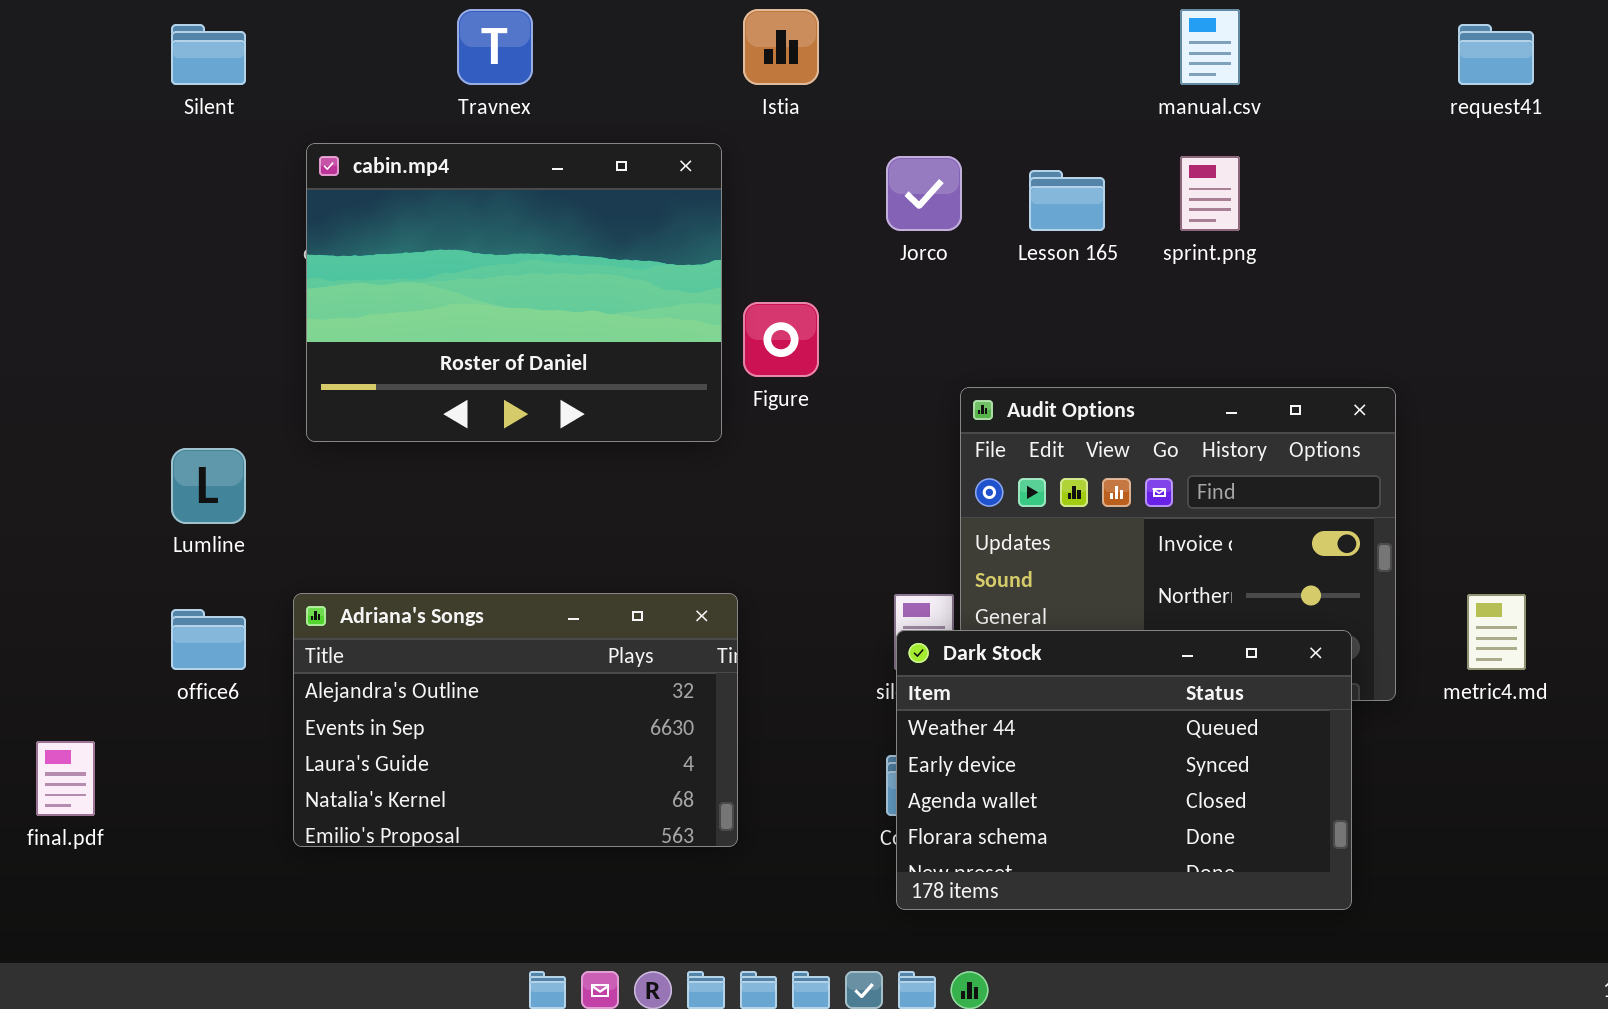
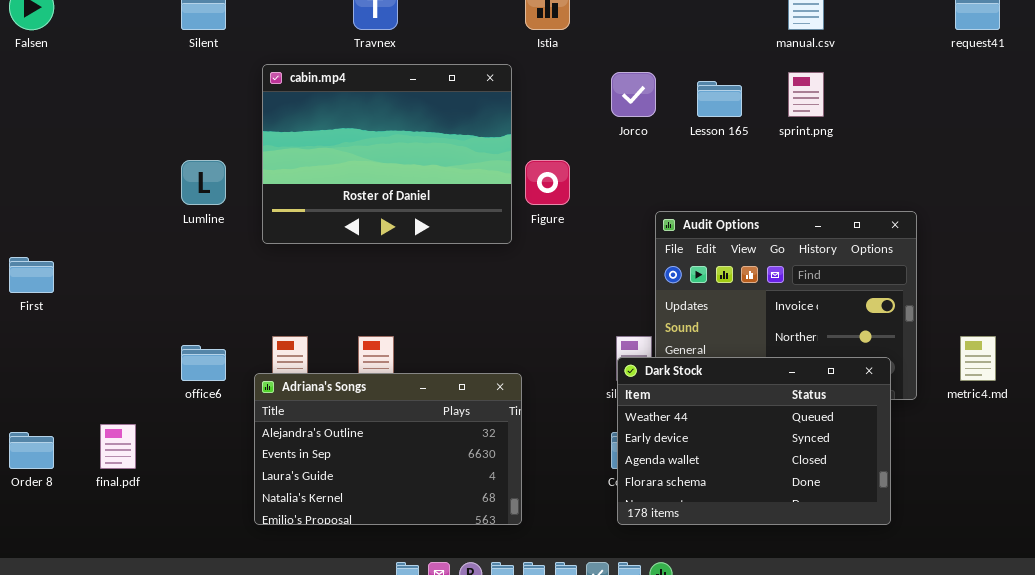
Lumline: [171,448,246,524] -> [181,160,226,205], moved
Adriana's Songs: [293,593,738,847] -> [254,373,522,525], moved

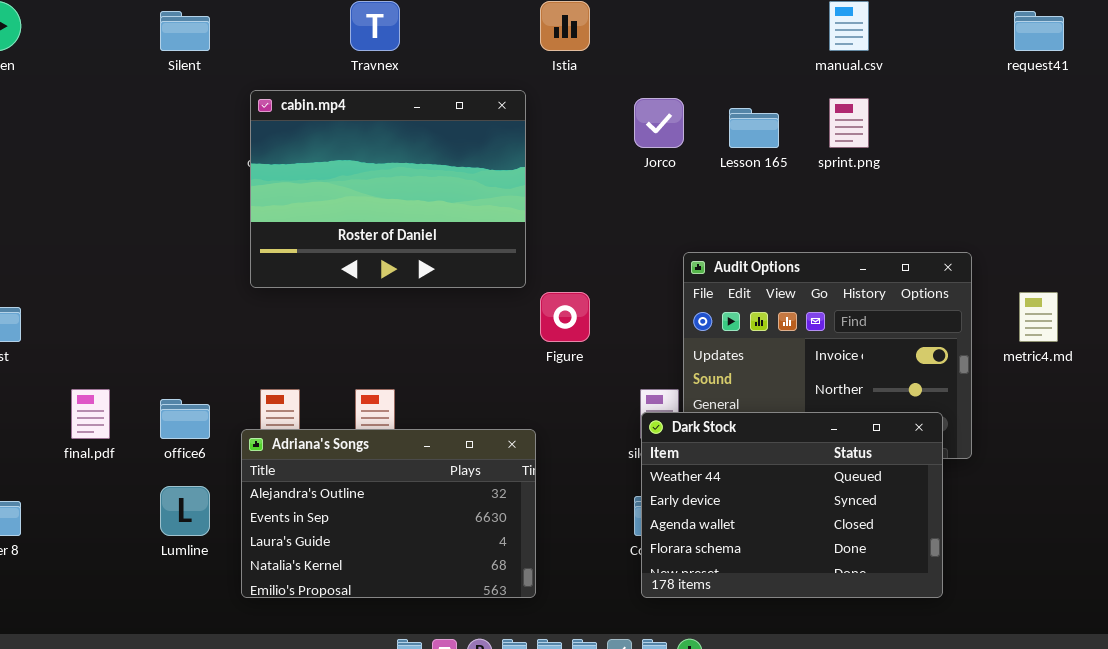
Lumline: [181,160,226,205] -> [160,486,210,536], moved
Figure: [525,160,570,205] -> [540,292,590,342], moved
metric4.md: [960,336,996,381] -> [1019,292,1058,342], moved
final.pdf: [100,424,136,469] -> [71,389,110,439], moved

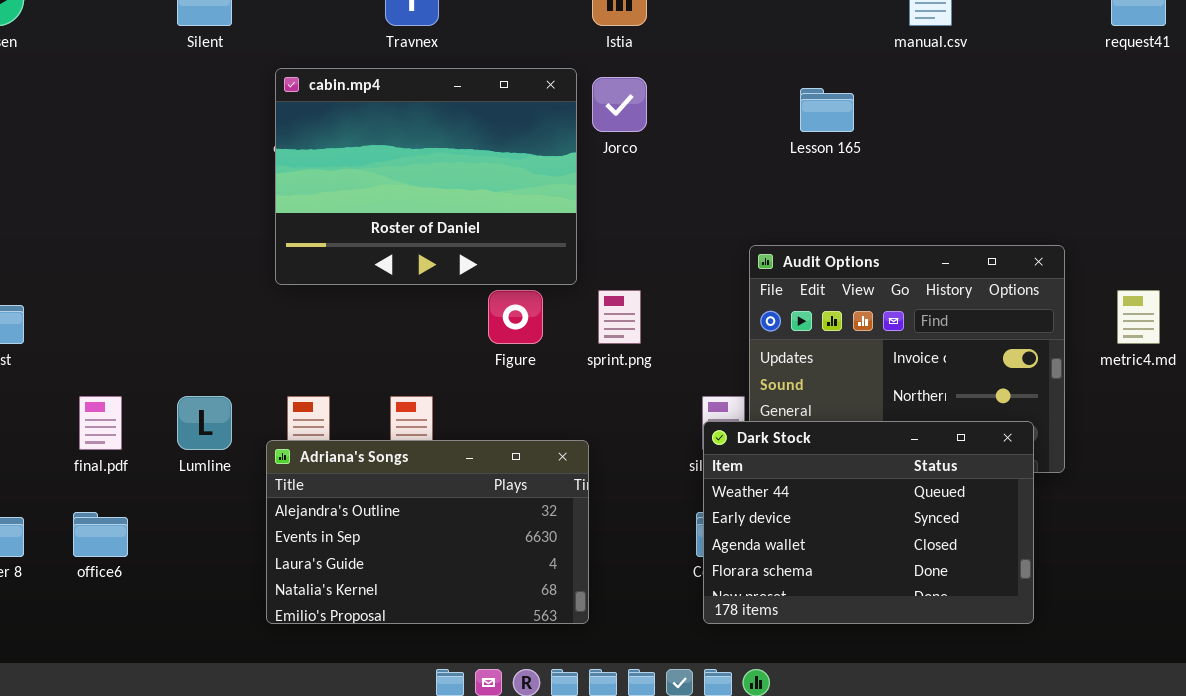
Jorco: [634,98,684,148] -> [592,77,647,132], moved
sprint.png: [829,98,869,148] -> [598,290,641,344], moved
Figure: [540,292,590,342] -> [488,290,543,344], moved
office6: [160,399,210,439] -> [73,512,128,557], moved
Lumline: [160,486,210,536] -> [177,396,232,450], moved

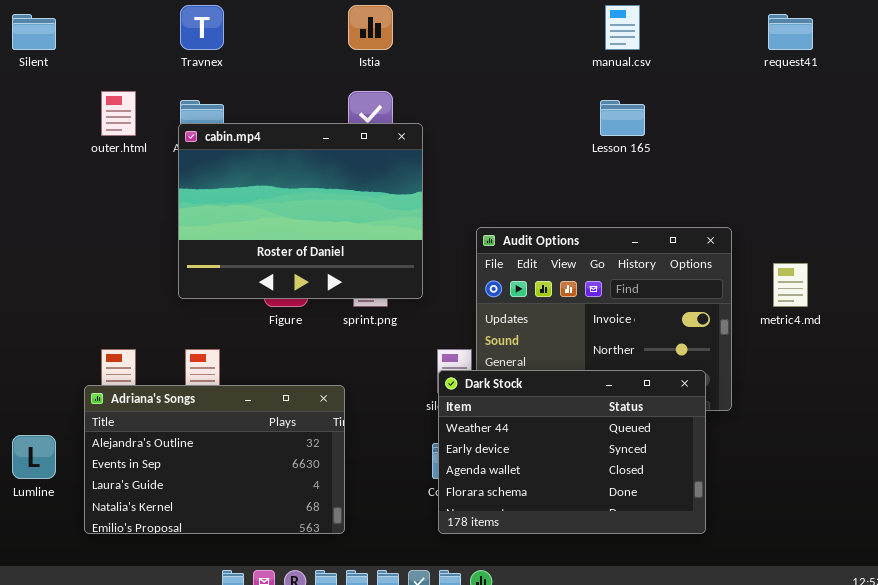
cabin.mp4: [275,68,577,285] -> [178,123,423,299], moved
Lesson 165: [800,88,854,132] -> [600,100,645,136], moved
Lumline: [177,396,232,450] -> [12,435,56,479], moved

